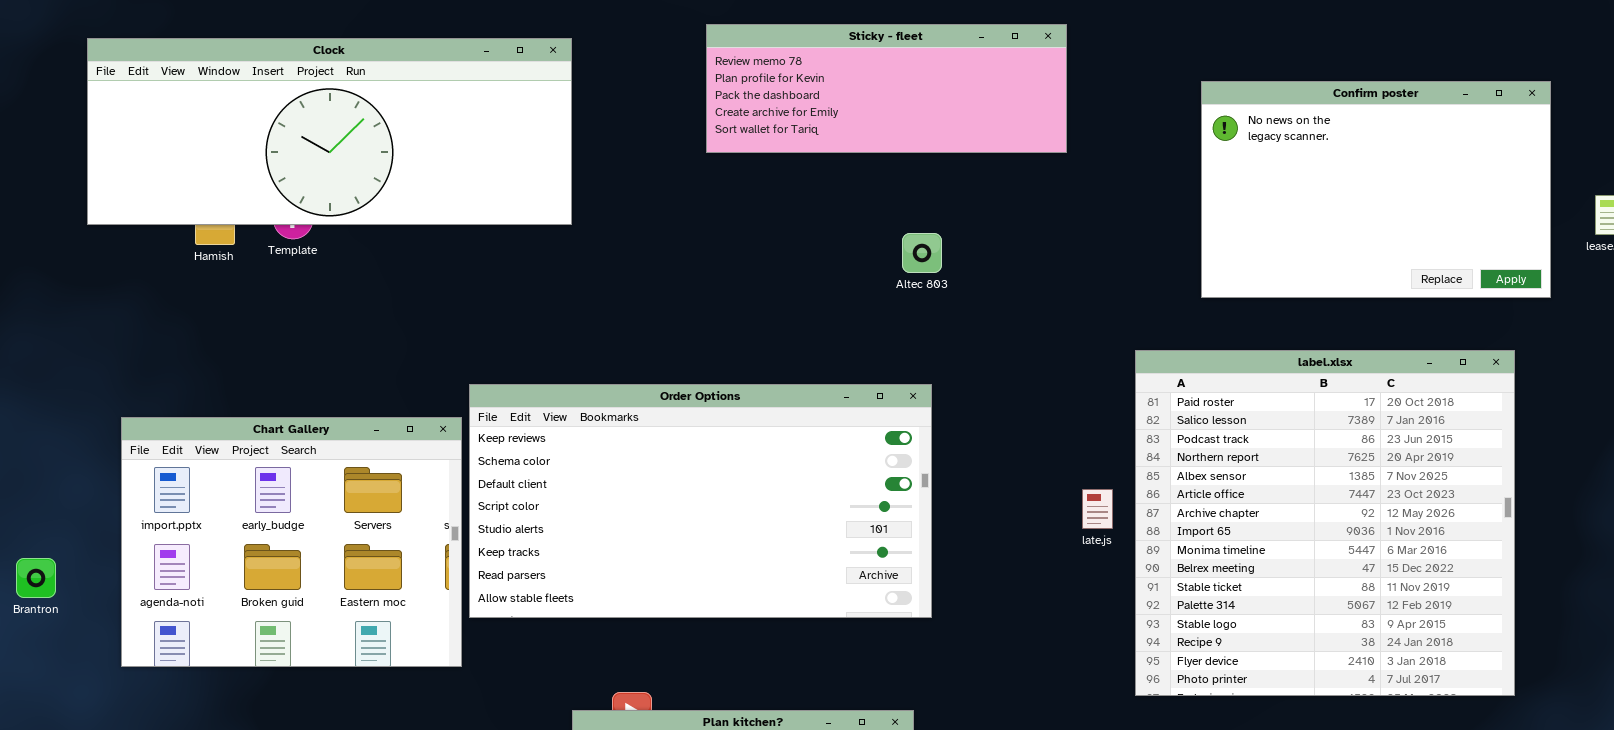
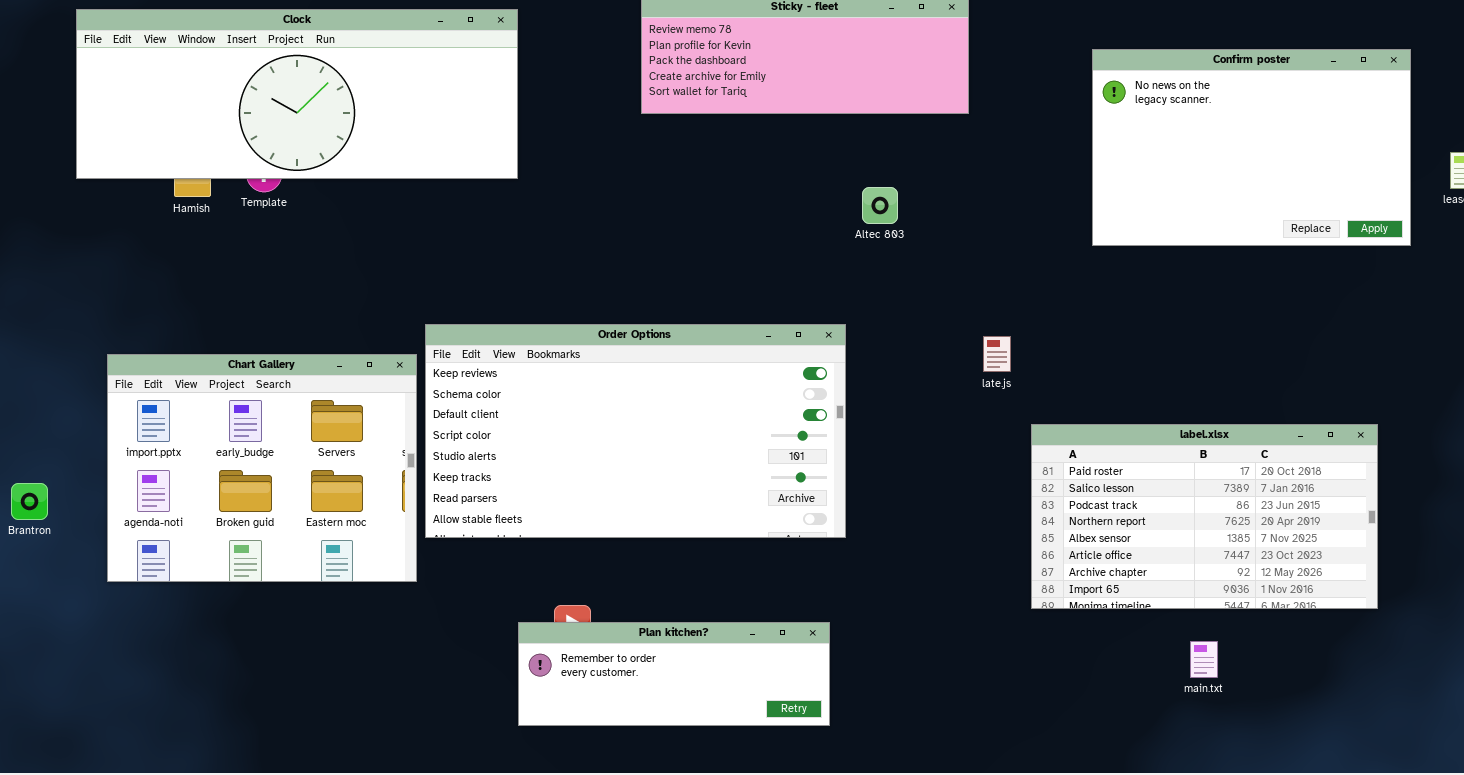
Altec 803: [902,233,942,273] -> [862,187,898,224], moved
label.xlsx: [1135,350,1515,696] -> [1031,424,1378,609], resized
late.js: [1082,489,1113,529] -> [983,336,1011,372], moved

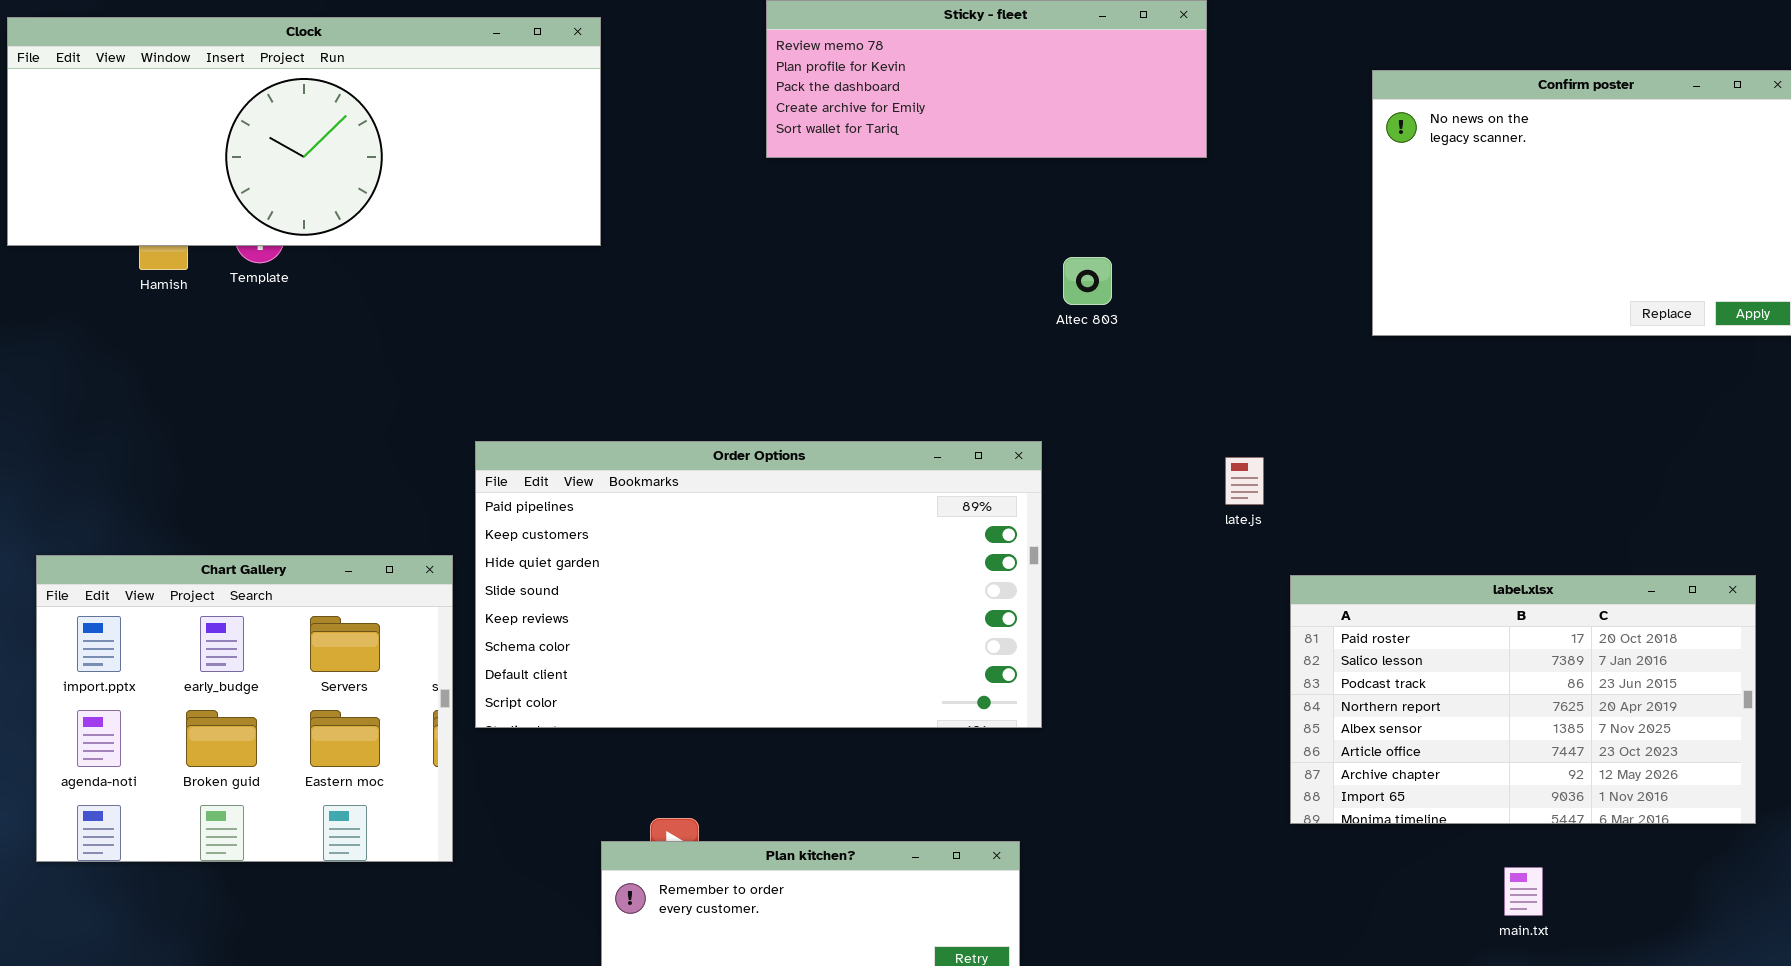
Order Options: [425,324,846,538] -> [475,441,1042,728], scrolled up 4 rows
Chart Gallery: [107,354,417,582] -> [36,555,453,862], moved

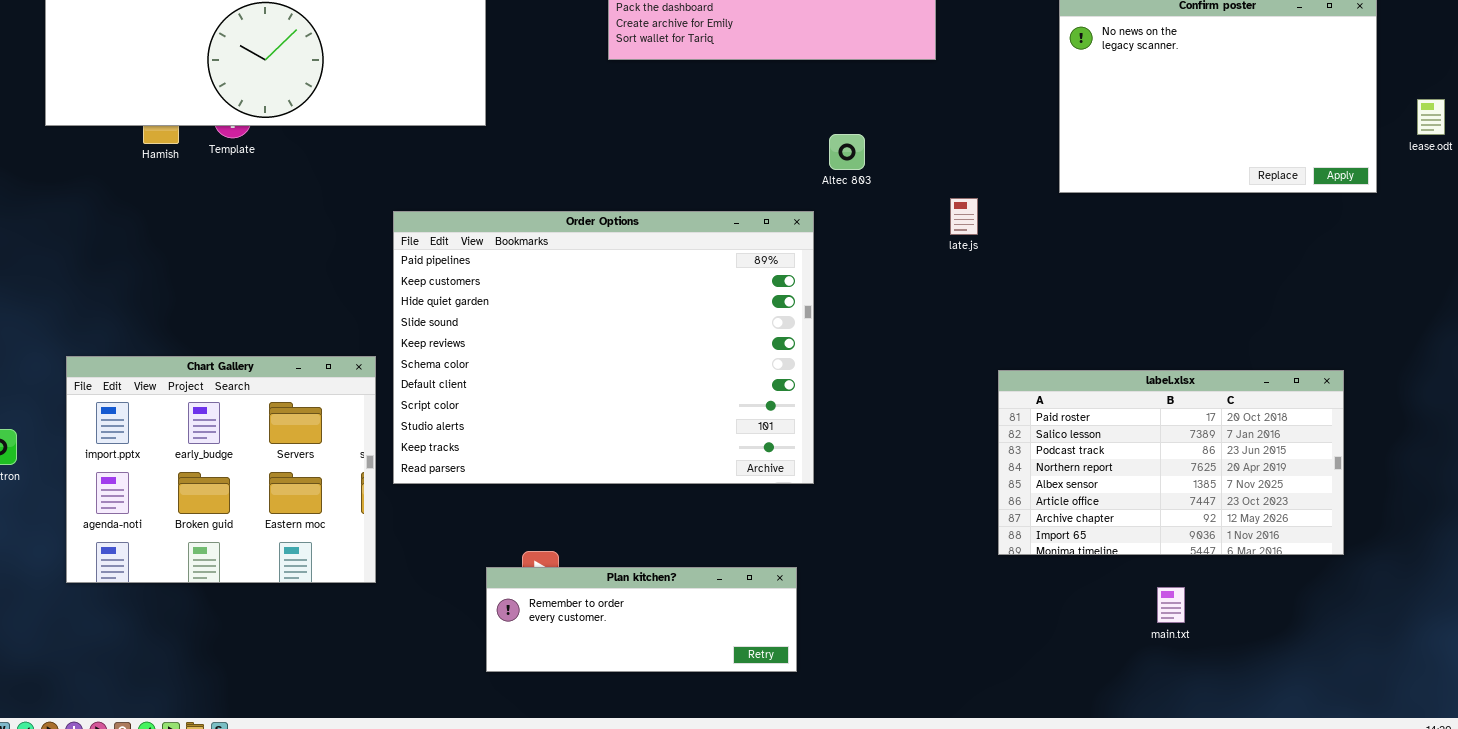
Order Options: [475,441,1042,728] -> [393,211,814,484], resized
late.js: [1225,457,1264,505] -> [950,198,978,235], moved

